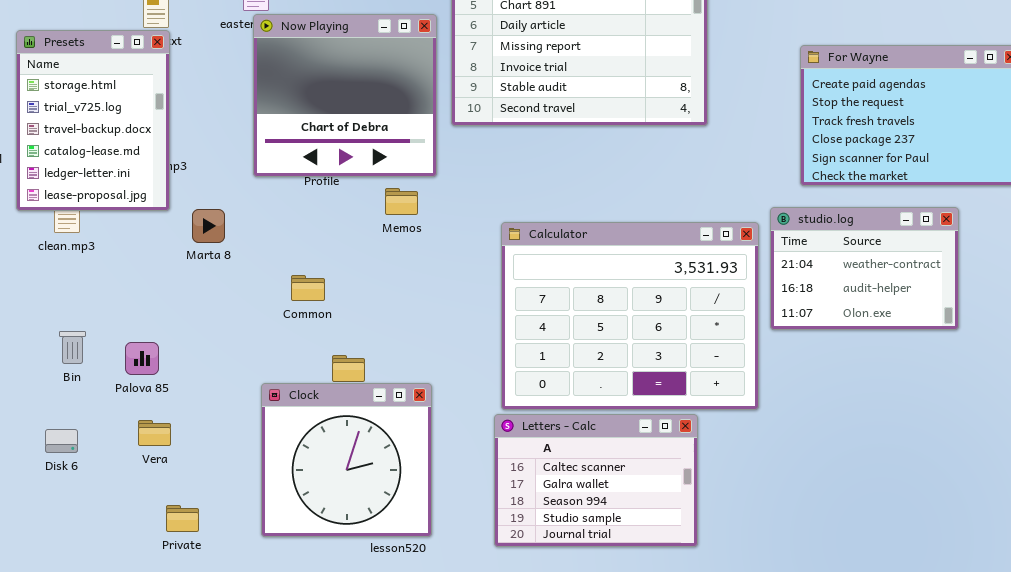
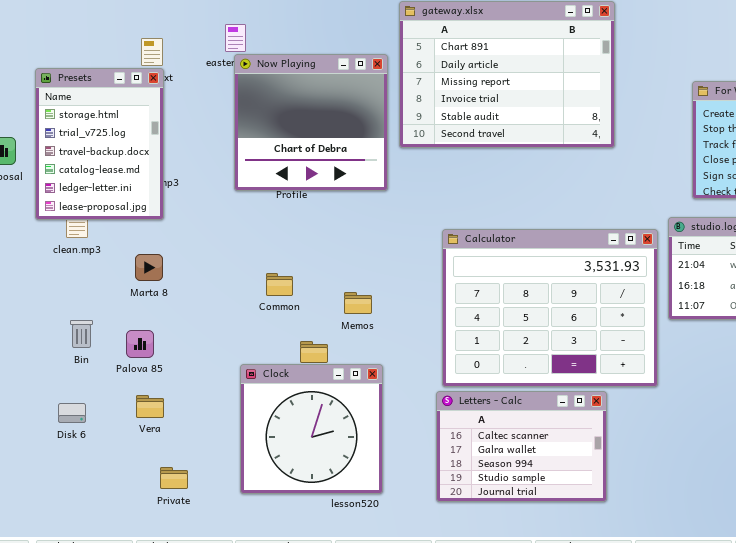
Memos: [385,188,418,215] -> [344,292,372,314], moved
Marta 8: [192,209,225,243] -> [135,254,163,281], moved

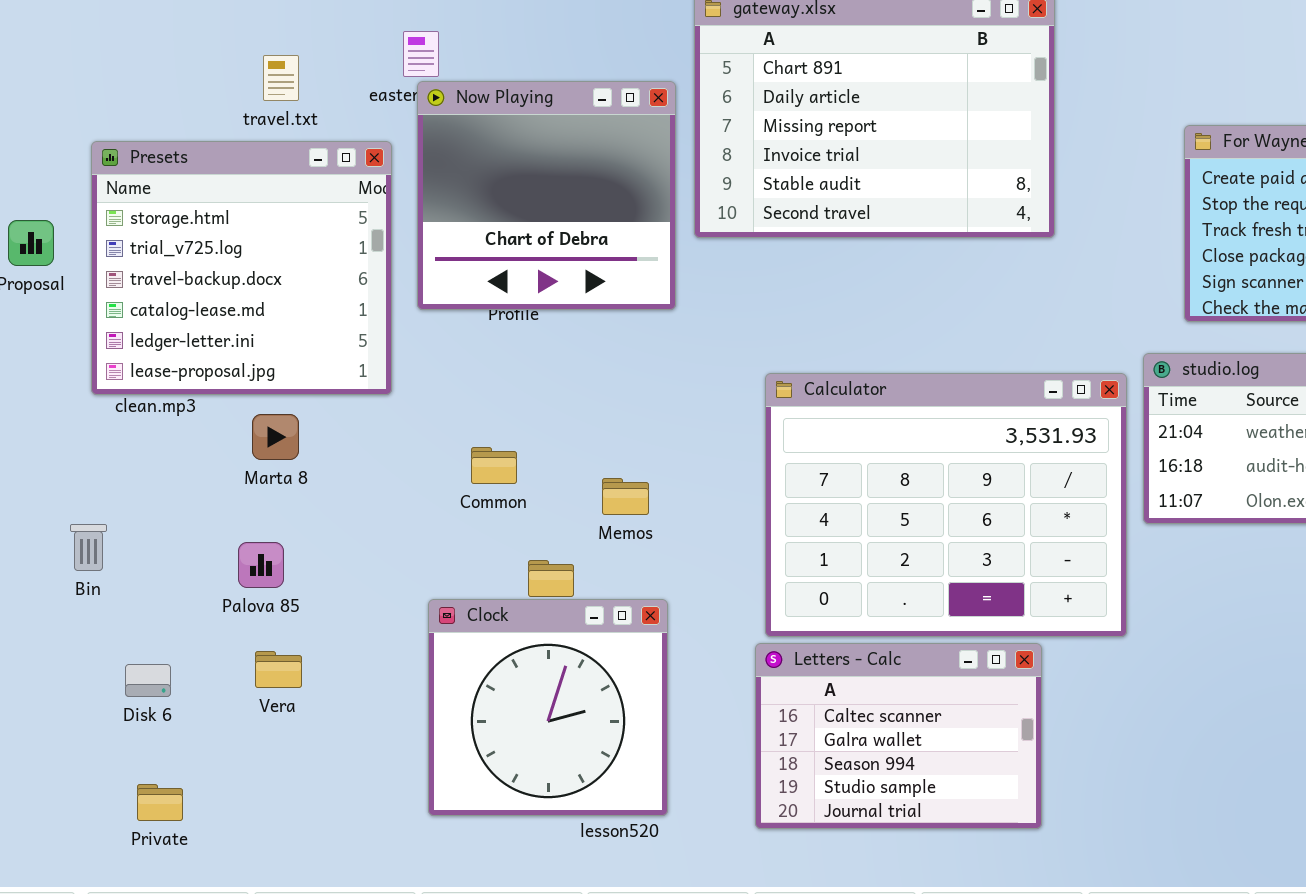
Presets: [35,68,164,220] -> [91,141,392,395], moved, resized
Bin: [70,320,93,348] -> [70,524,107,571], moved
Private: [160,467,188,489] -> [137,784,183,821], moved

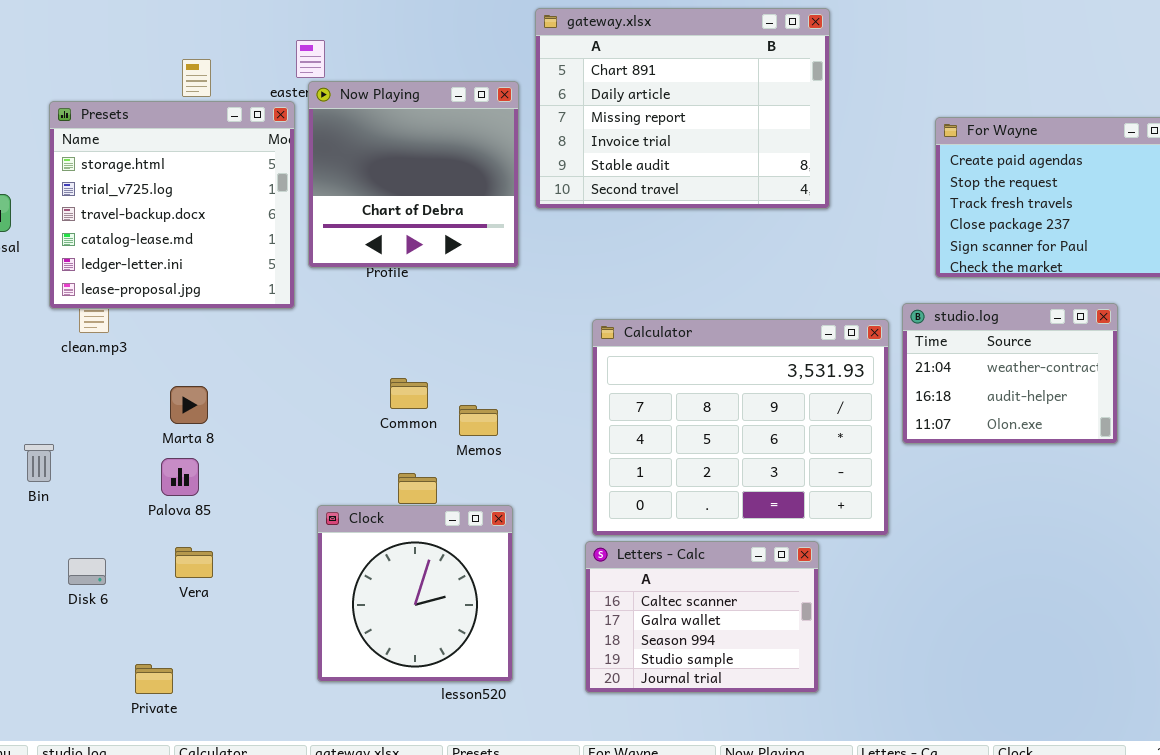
Presets: [91,141,392,395] -> [49,101,295,309], moved
Marta 8: [252,414,299,460] -> [170,386,208,424], moved
Common: [471,447,517,484] -> [390,378,428,409], moved
Private: [137,784,183,821] -> [135,664,173,694], moved

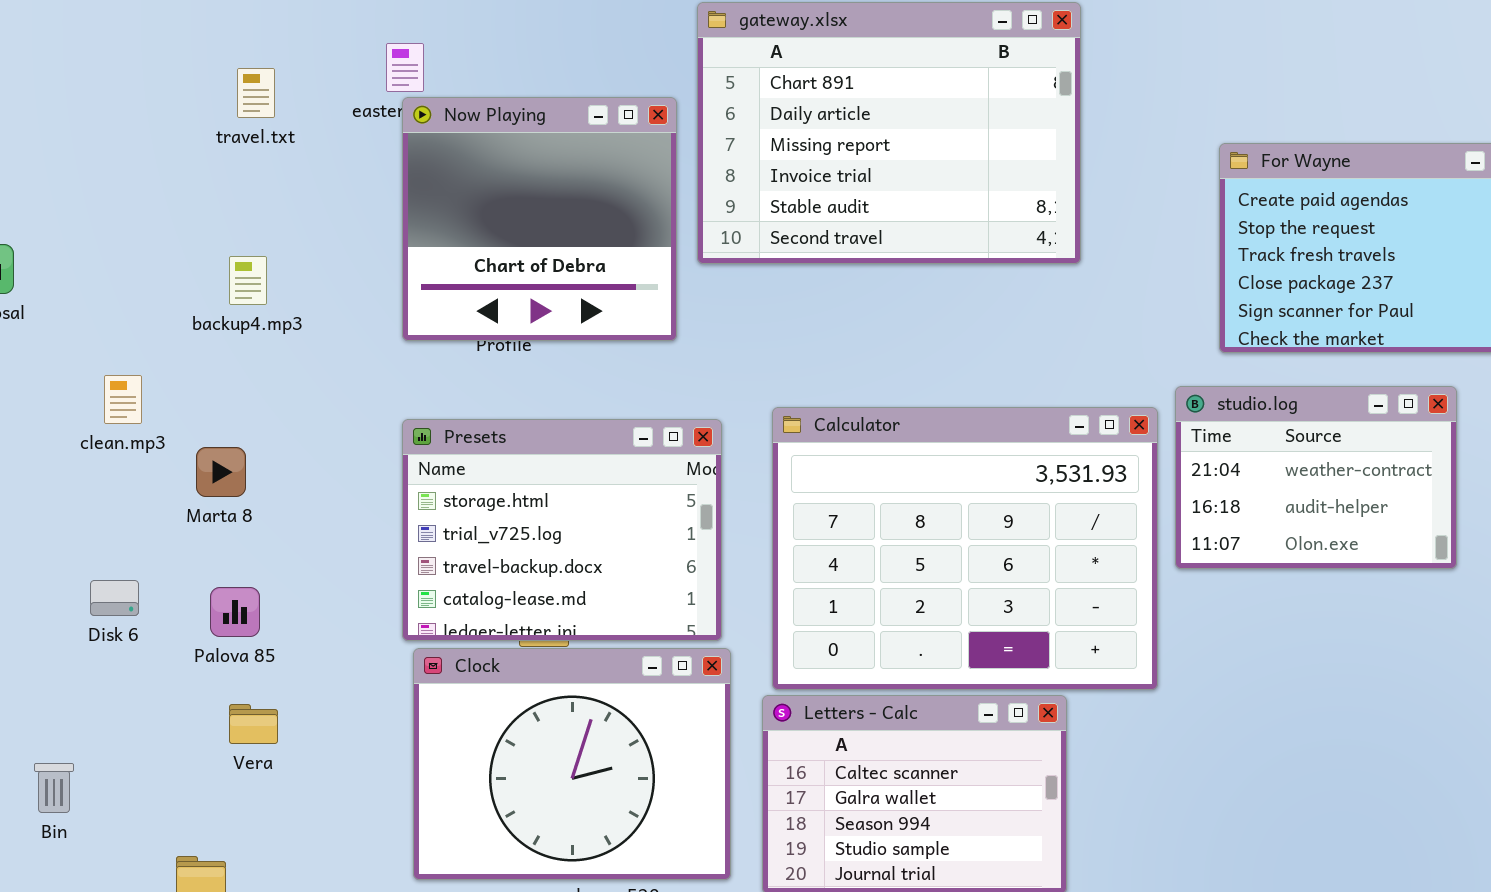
Presets: [49,101,295,309] -> [402,419,722,641], moved, resized
Marta 8: [170,386,208,424] -> [196,447,246,497], moved
Bin: [24,444,54,482] -> [34,763,74,813], moved
Clock: [317,505,513,682] -> [413,648,731,880], resized
Disk 6: [68,558,106,585] -> [90,580,139,616], moved

